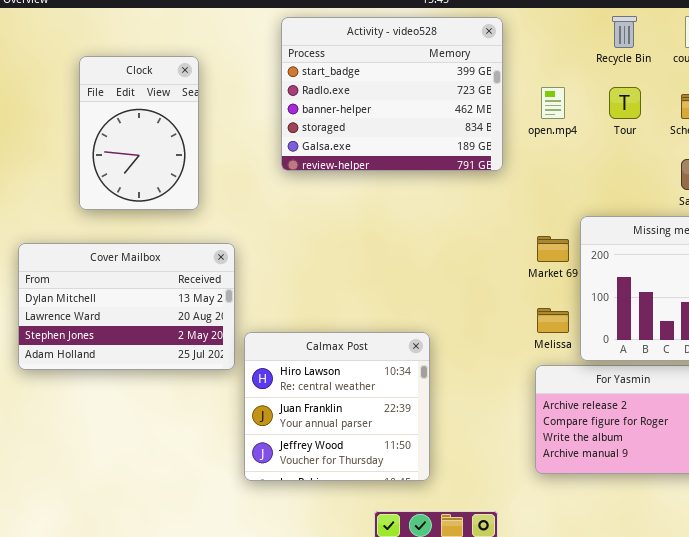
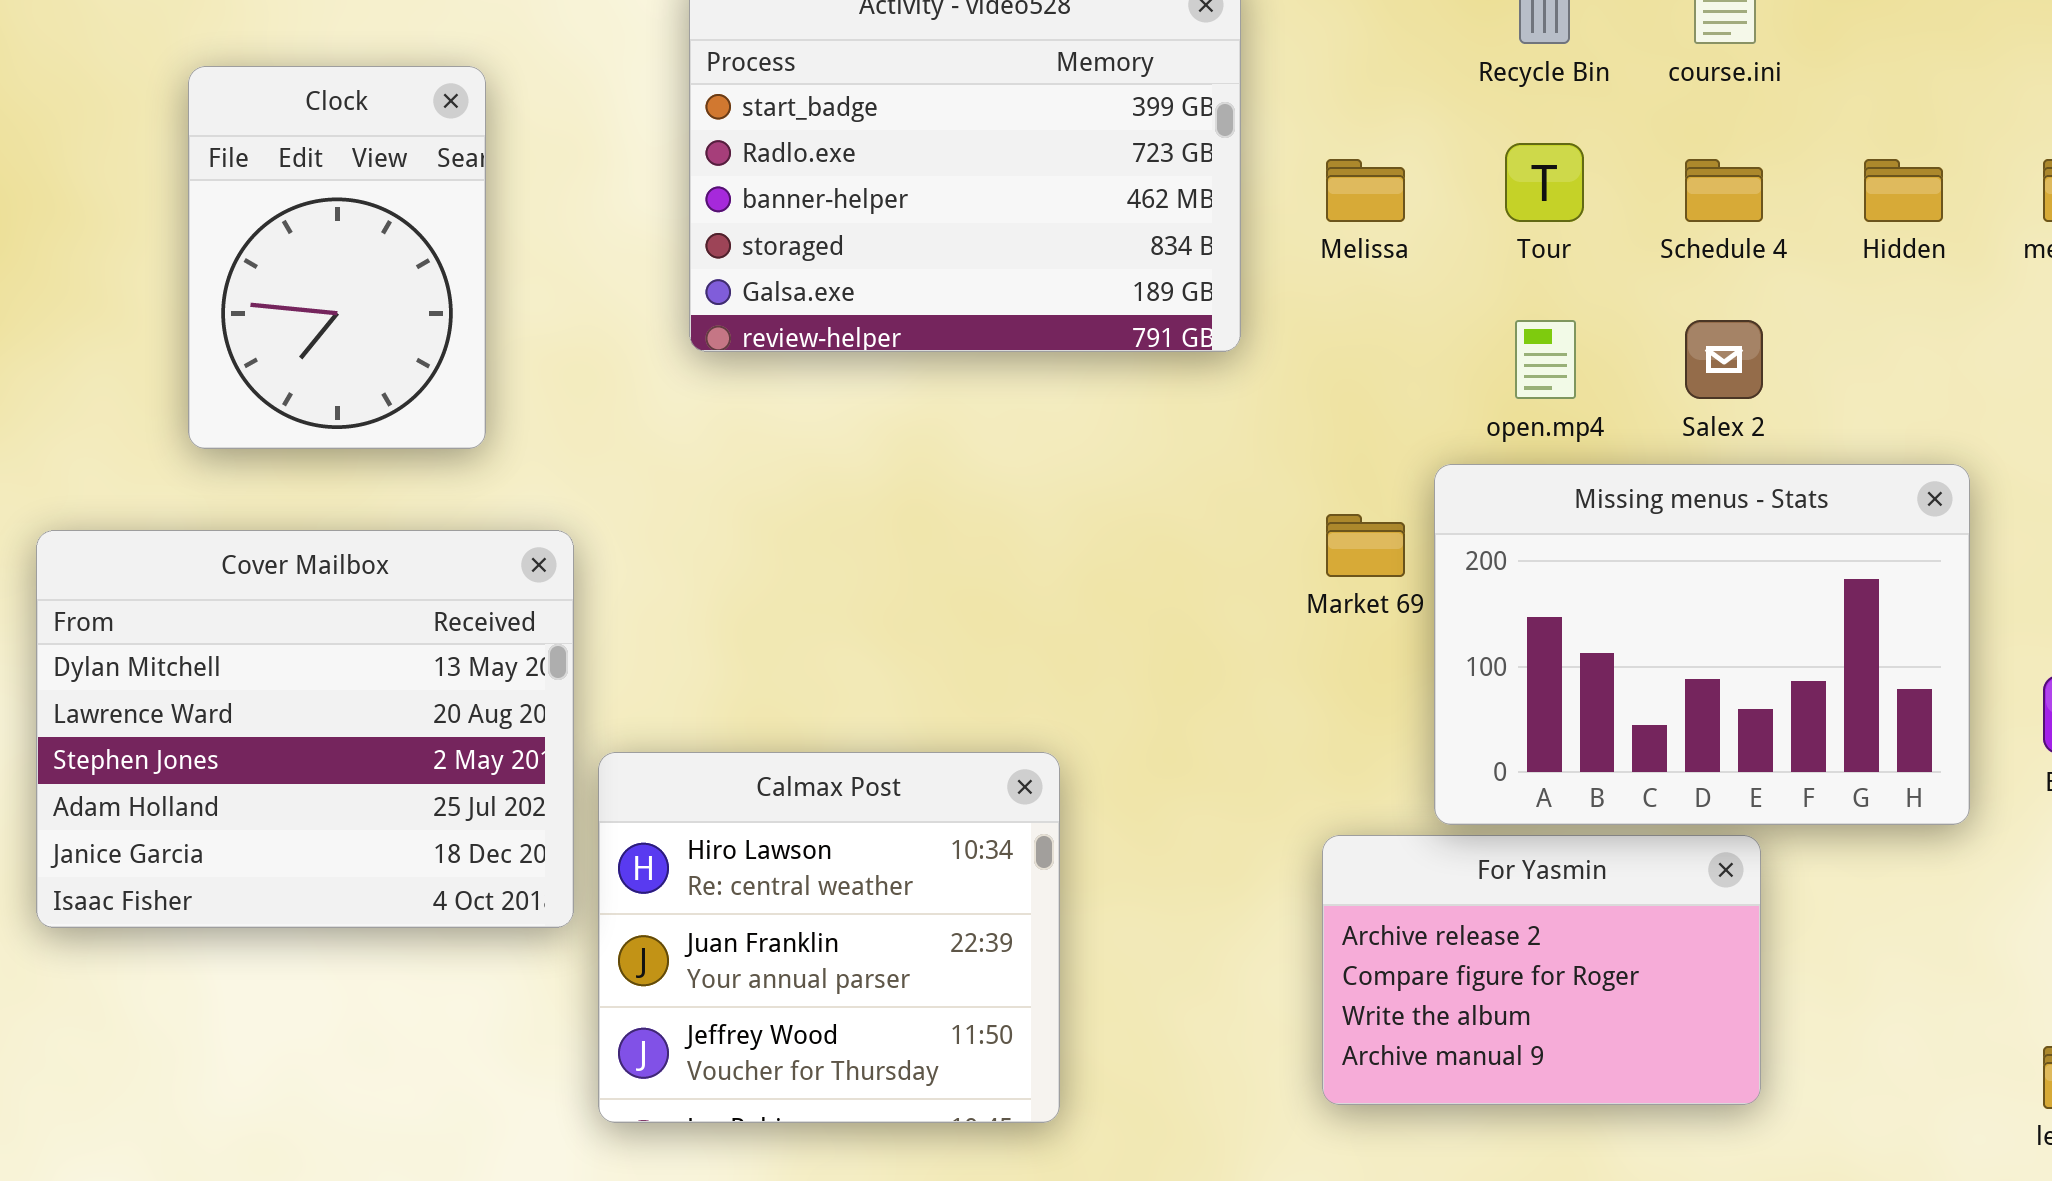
open.mp4: [541,87,565,119] -> [1515,320,1576,399], moved
Cover Mailbox: [18,243,235,370] -> [36,530,574,928], resized
Melissa: [537,308,569,333] -> [1326,159,1405,222], moved

